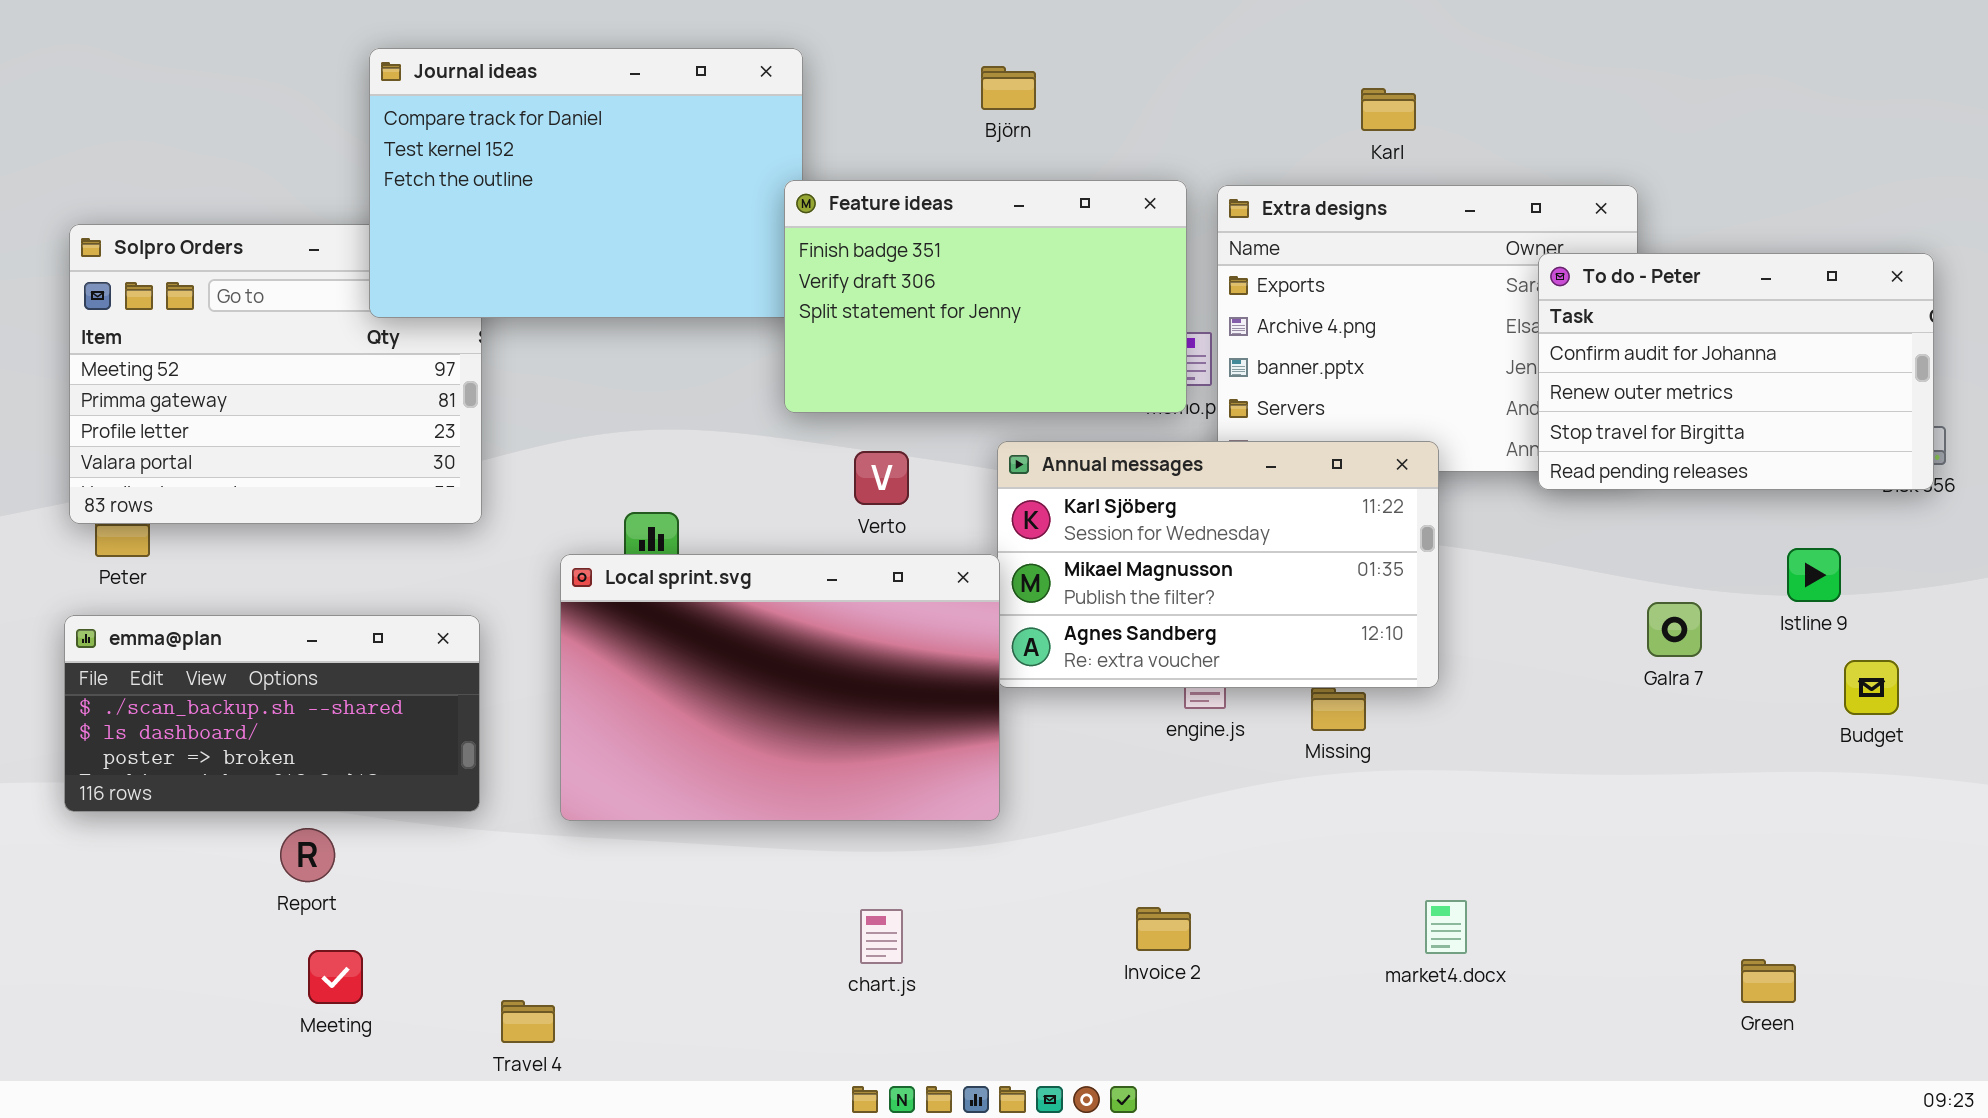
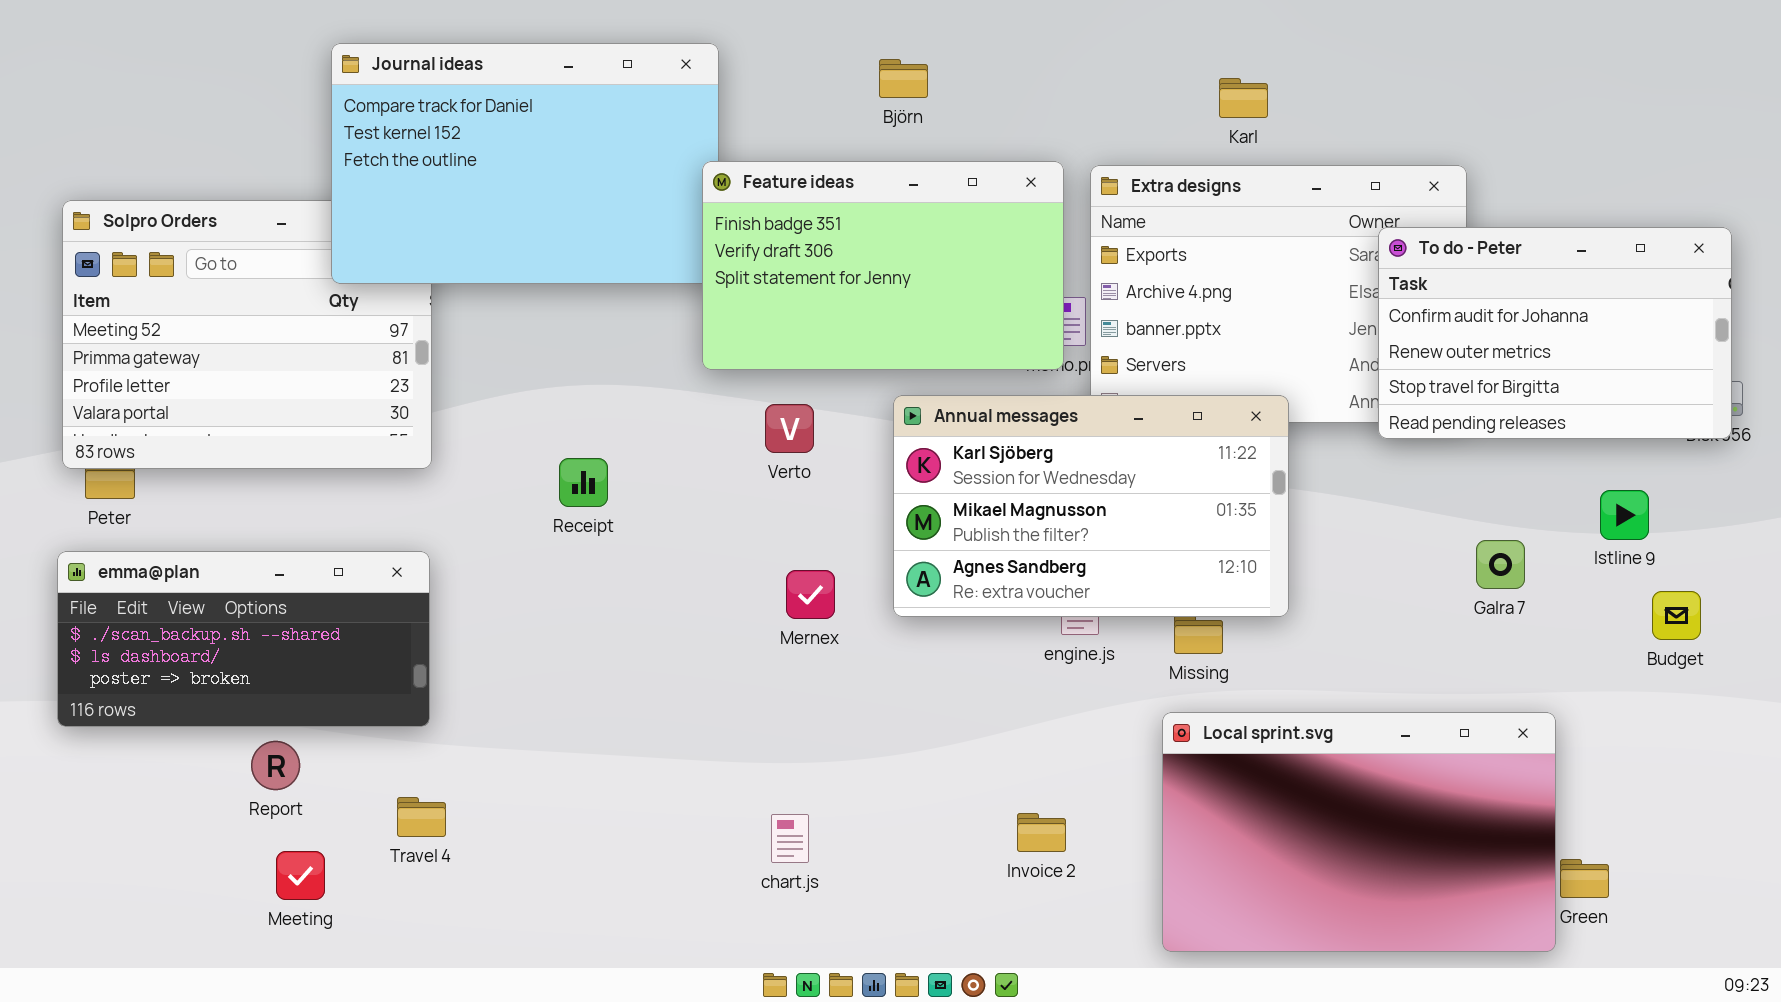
Local sprint.svg: [560,554,1000,821] -> [1162,712,1556,952], moved
Travel 4: [501,1000,555,1043] -> [397,797,446,837], moved

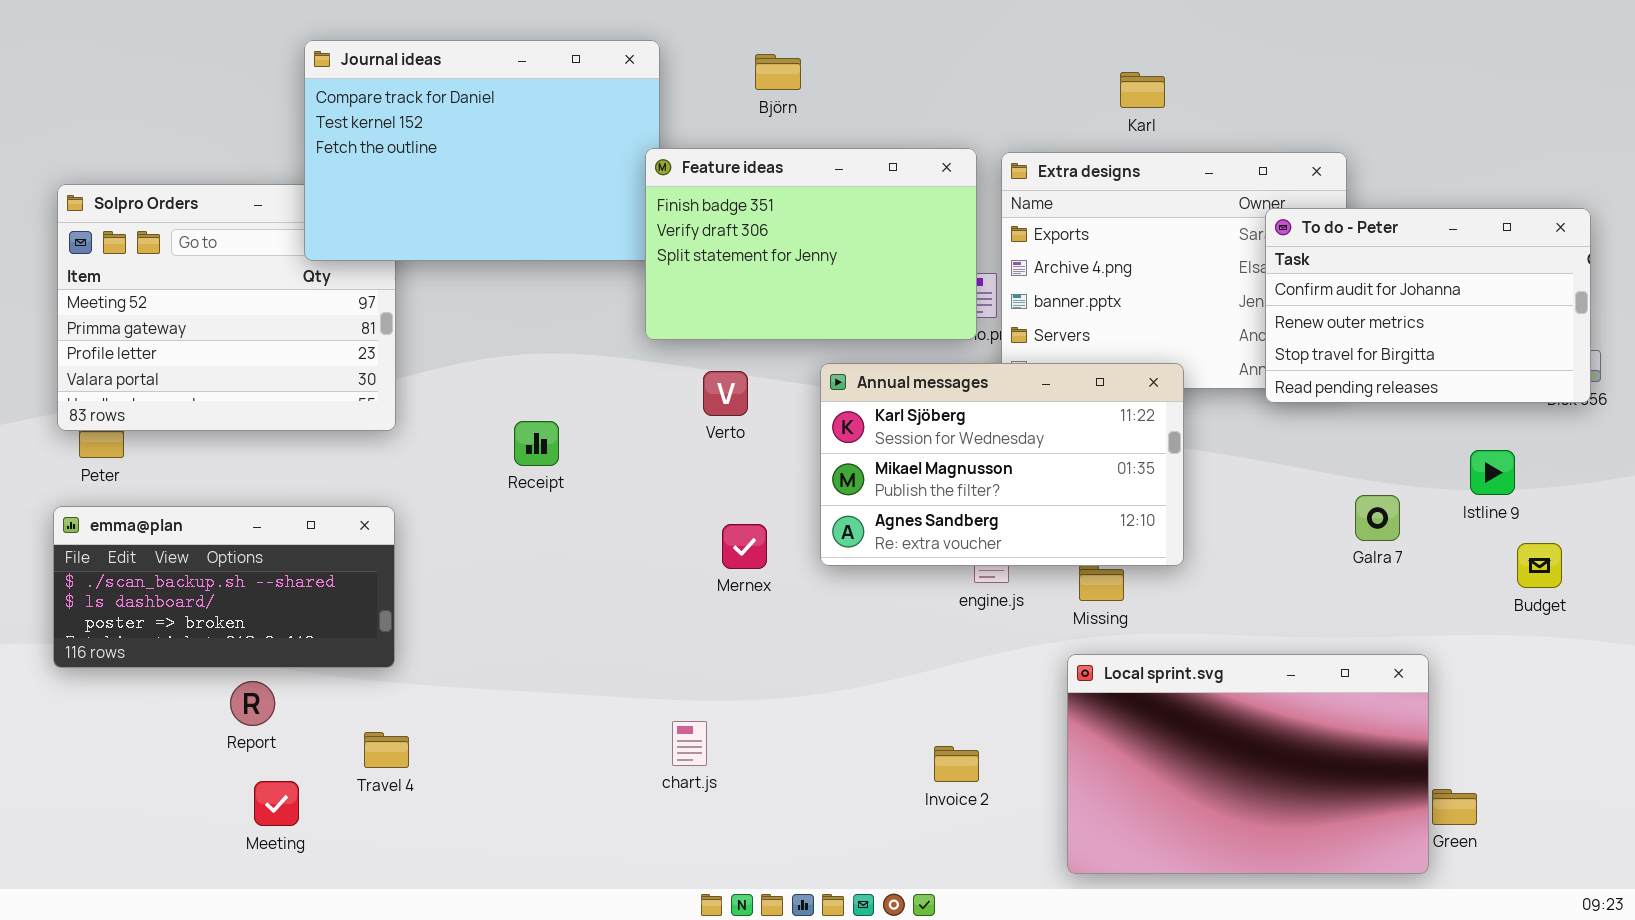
Björn: [879,59,928,98] -> [755,54,801,90], moved
chart.js: [771,814,809,863] -> [672,721,707,766], moved

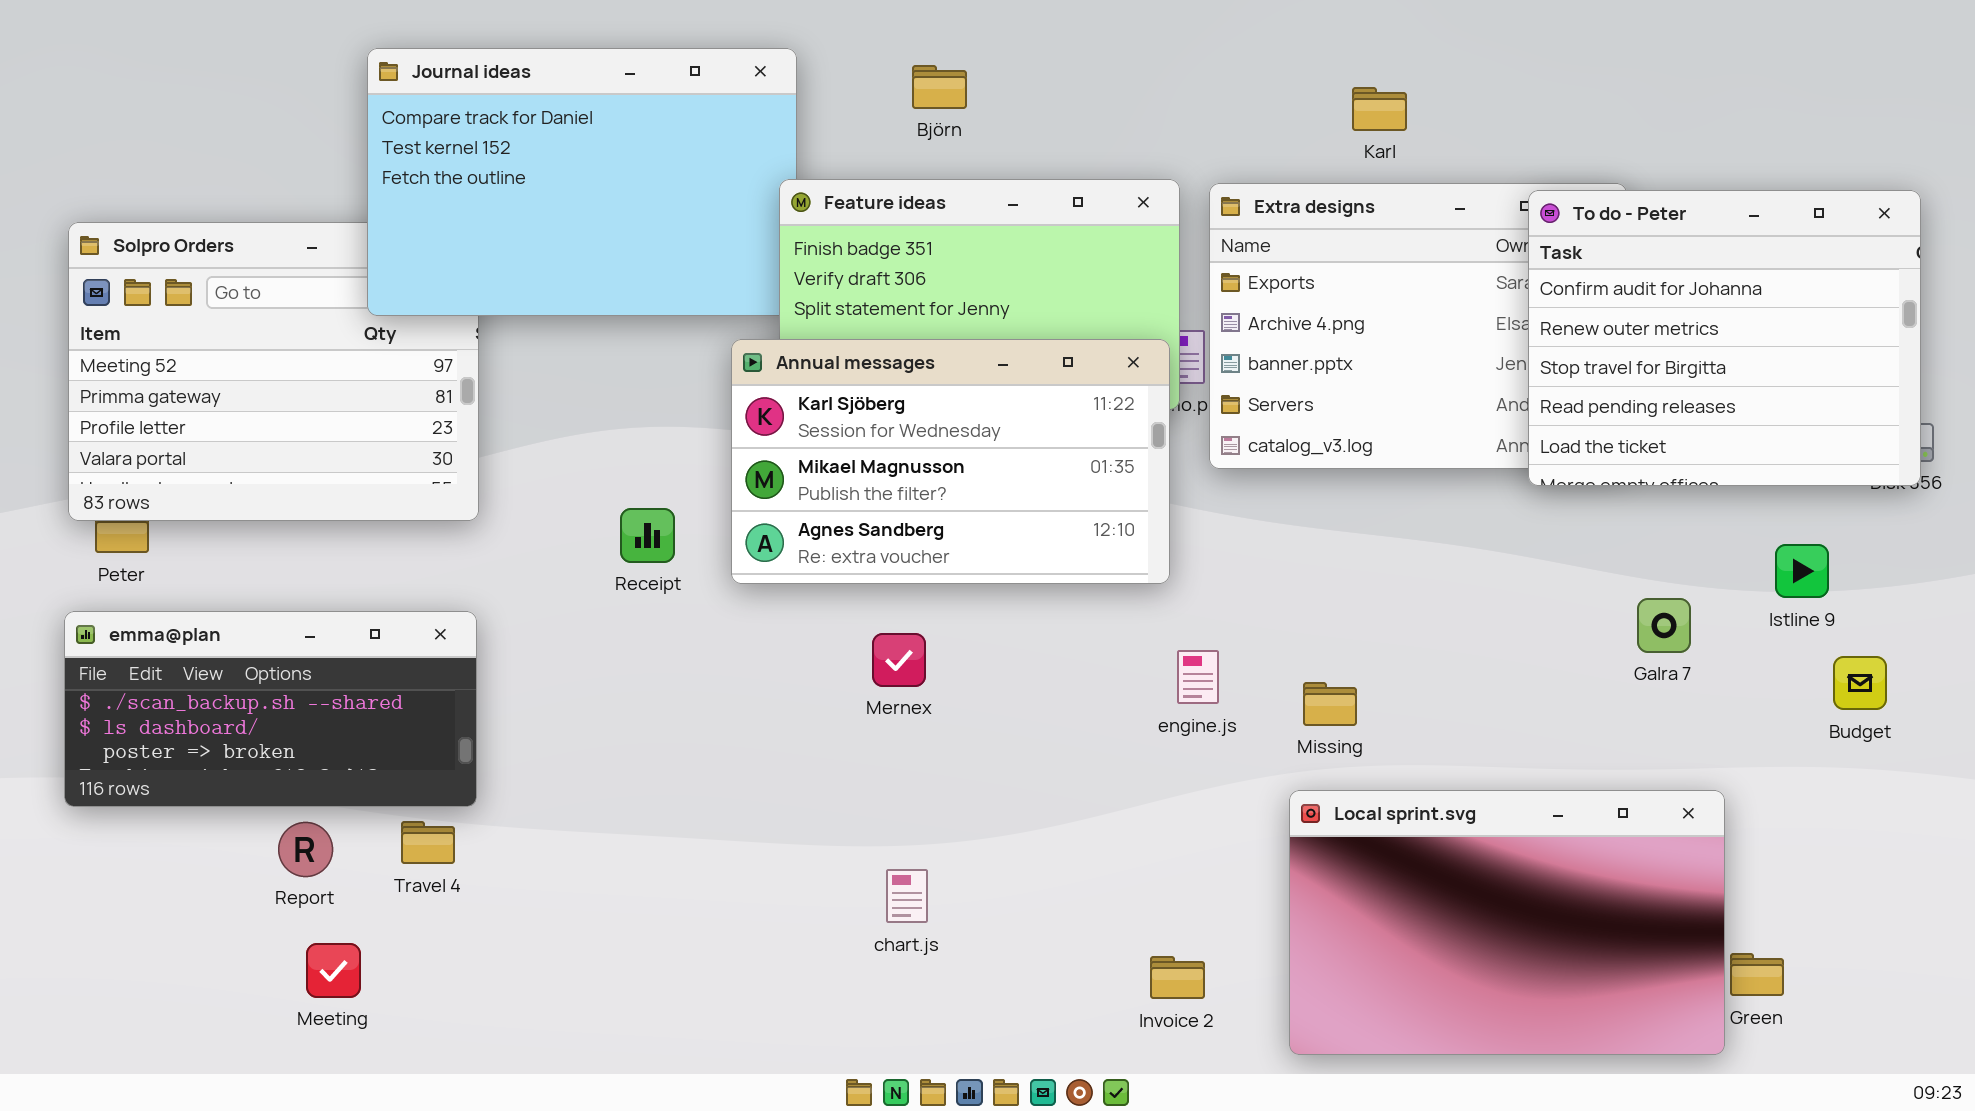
To do - Peter: [1265,208,1591,403] -> [1528,190,1921,486], resized
Annual messages: [820,363,1184,566] -> [731,339,1170,584], moved
chart.js: [672,721,707,766] -> [886,869,928,923], moved
Travel 4: [364,732,409,768] -> [401,821,455,864], moved
Invoice 2: [934,746,979,782] -> [1150,956,1205,999], moved

